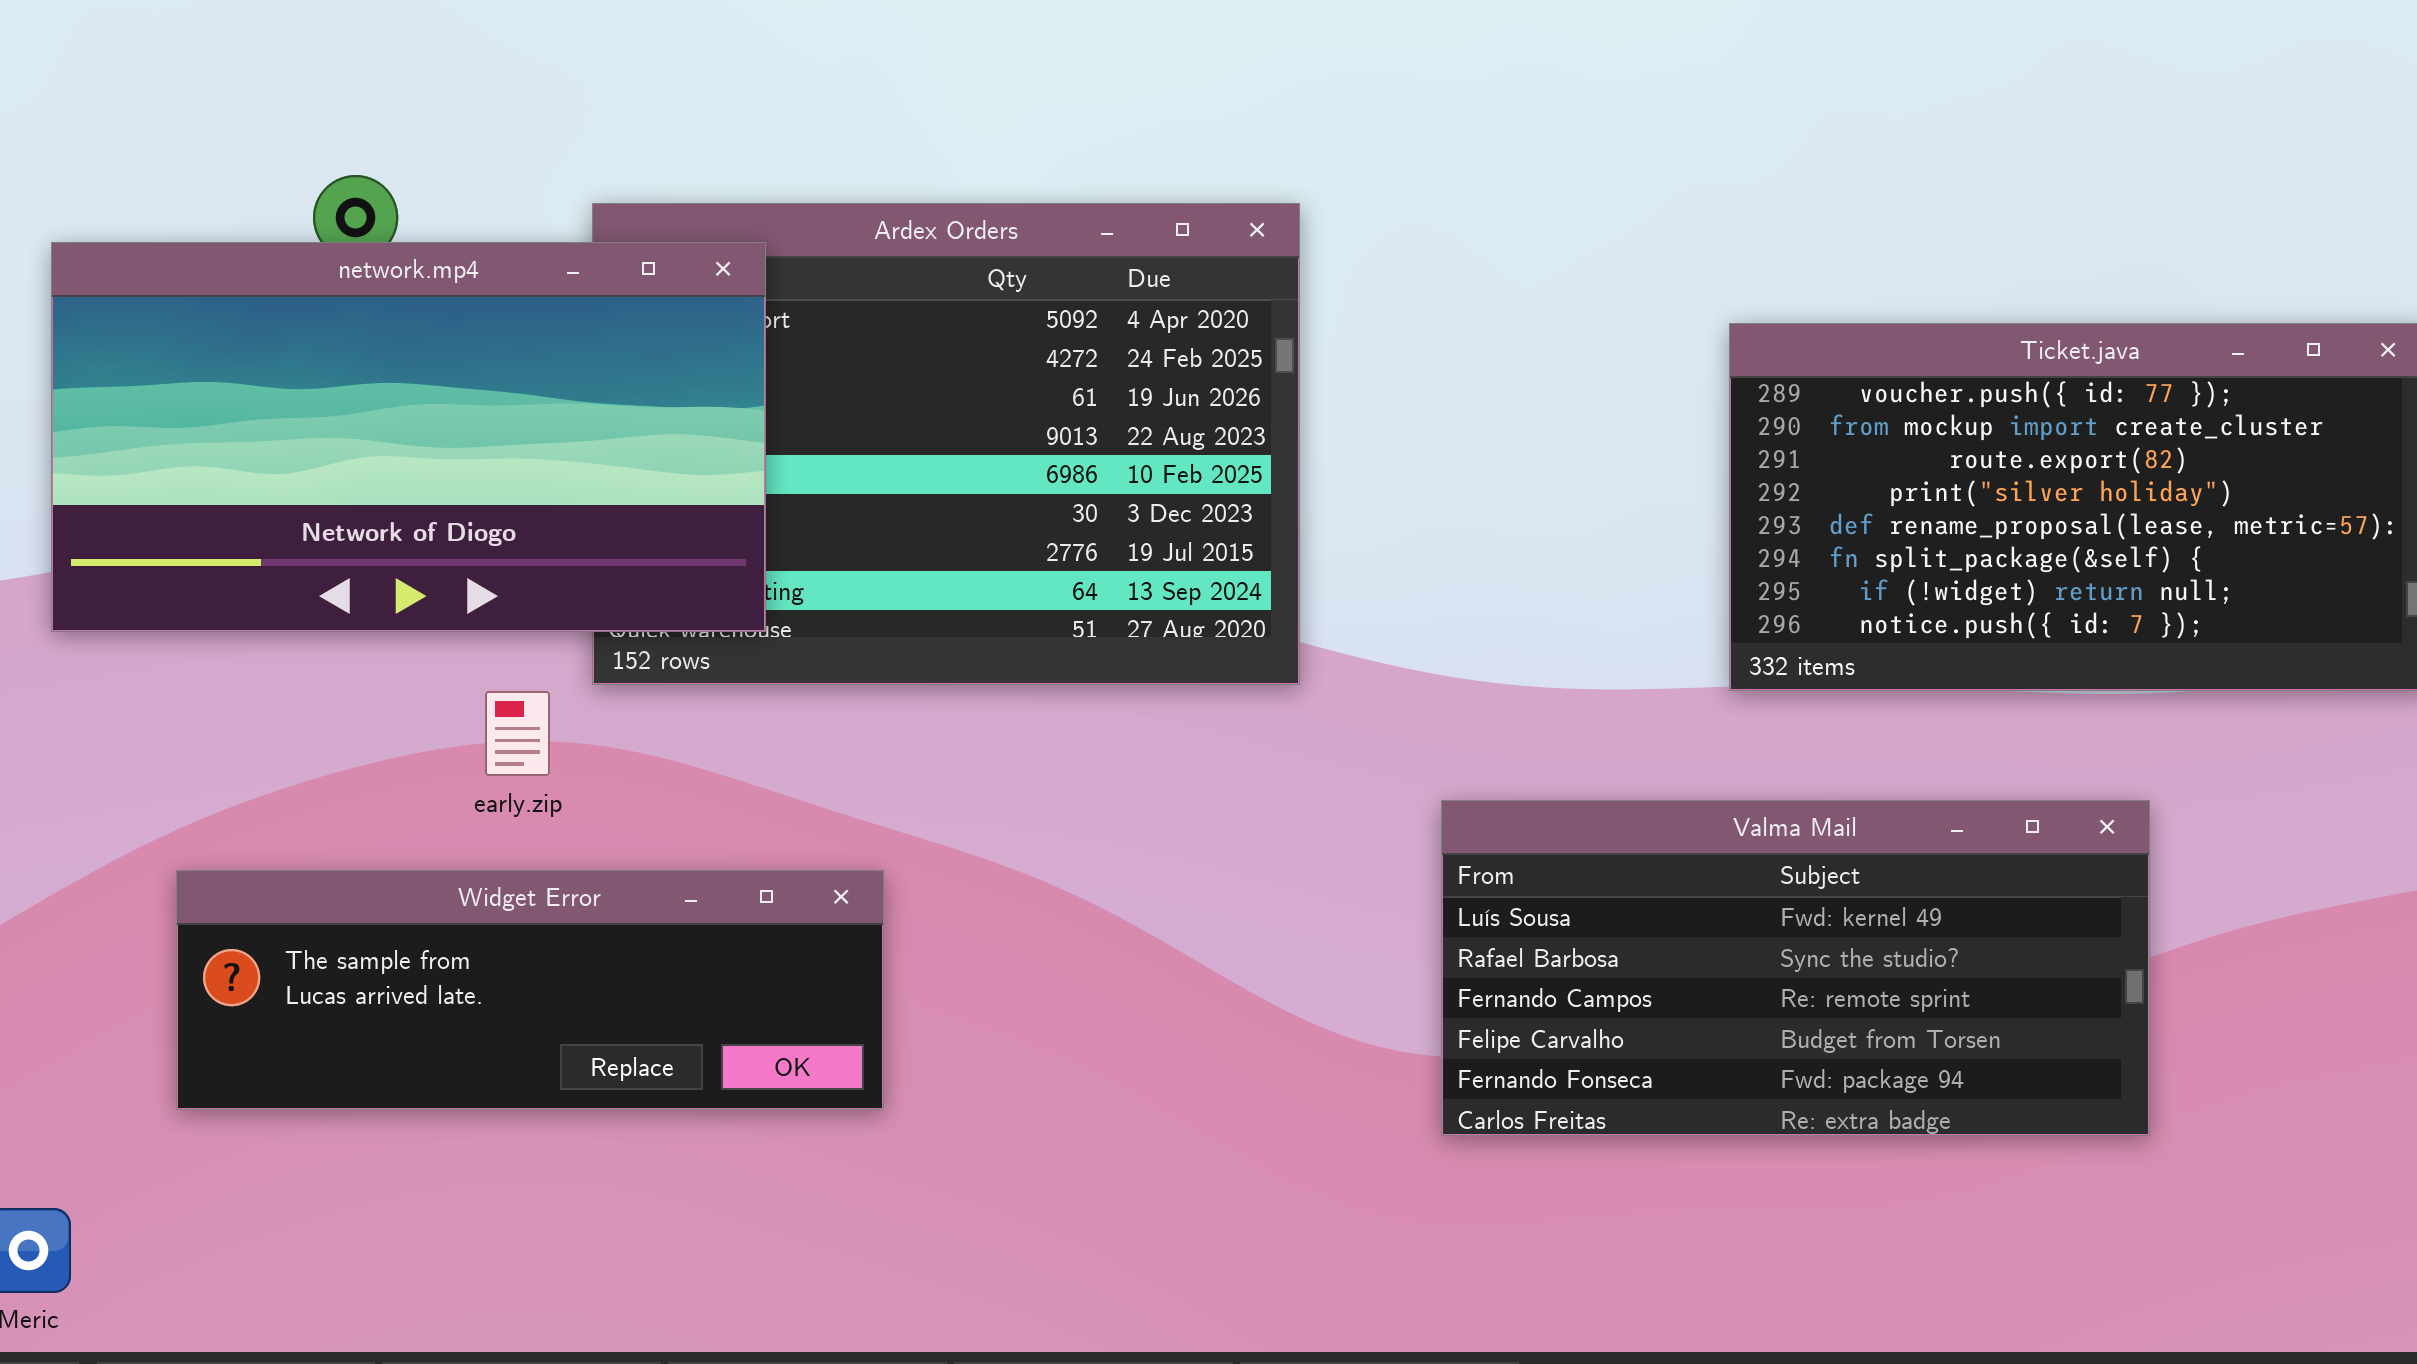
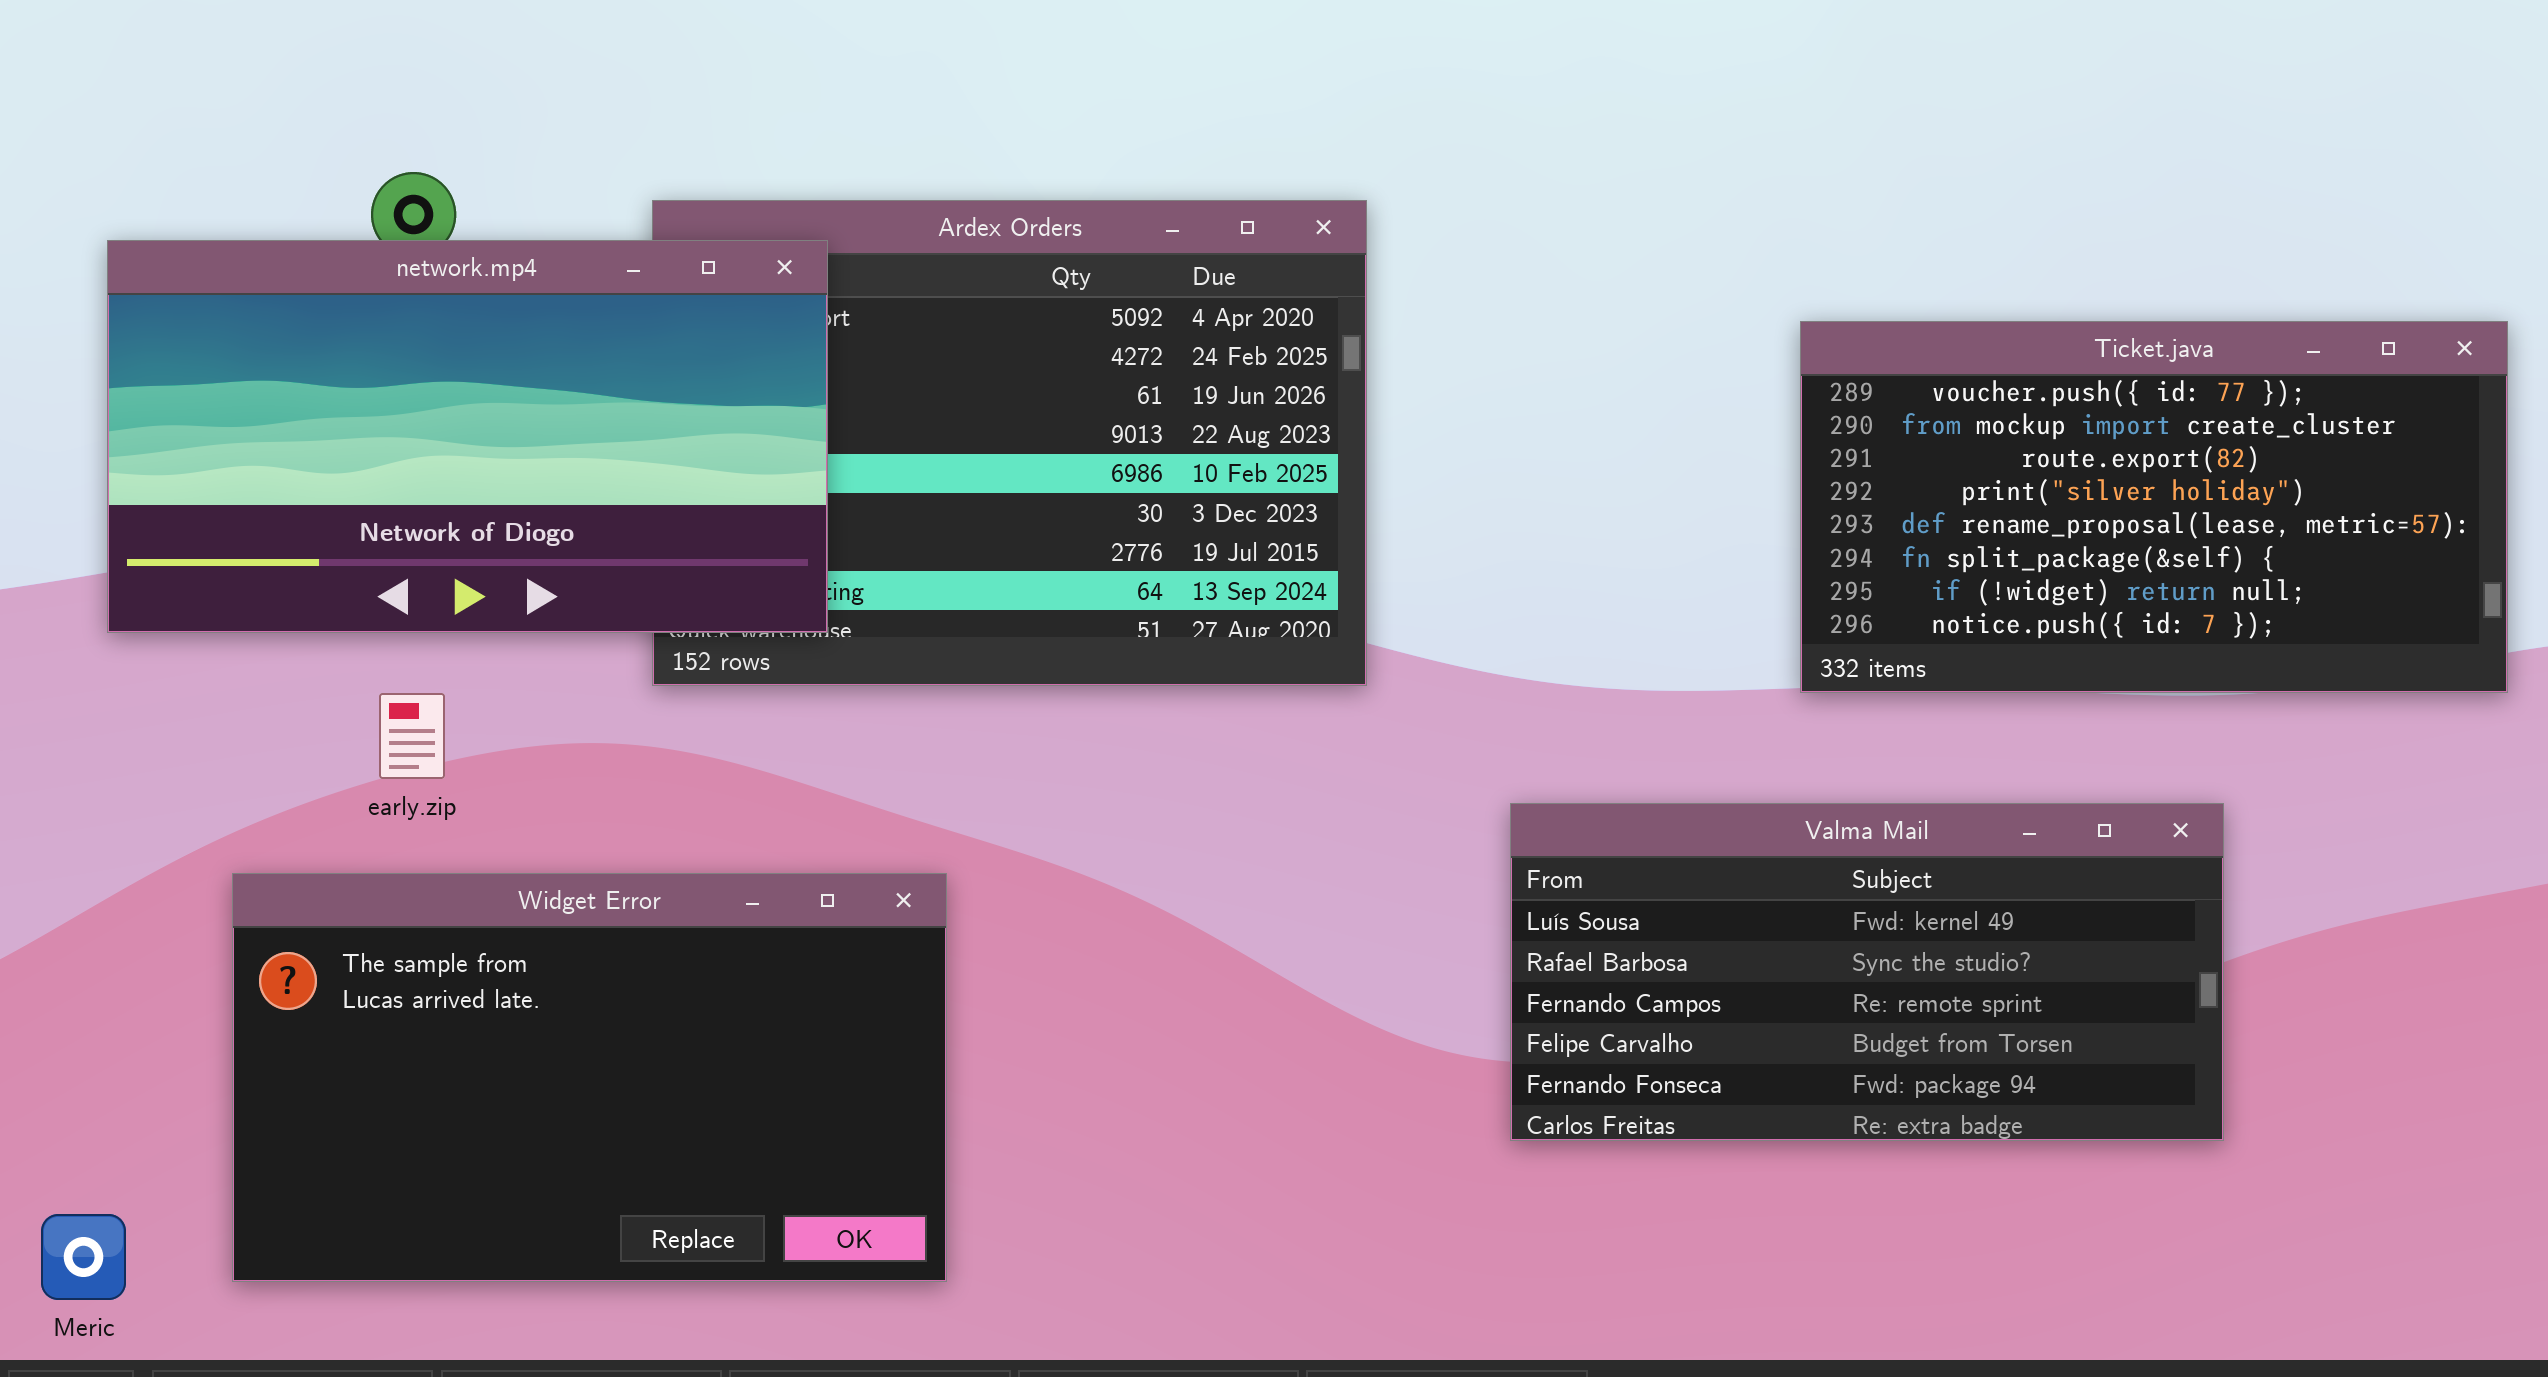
early.zip: [485,691,550,776] -> [379,693,445,779], moved
Widget Error: [176,870,884,1110] -> [232,873,947,1282], resized

